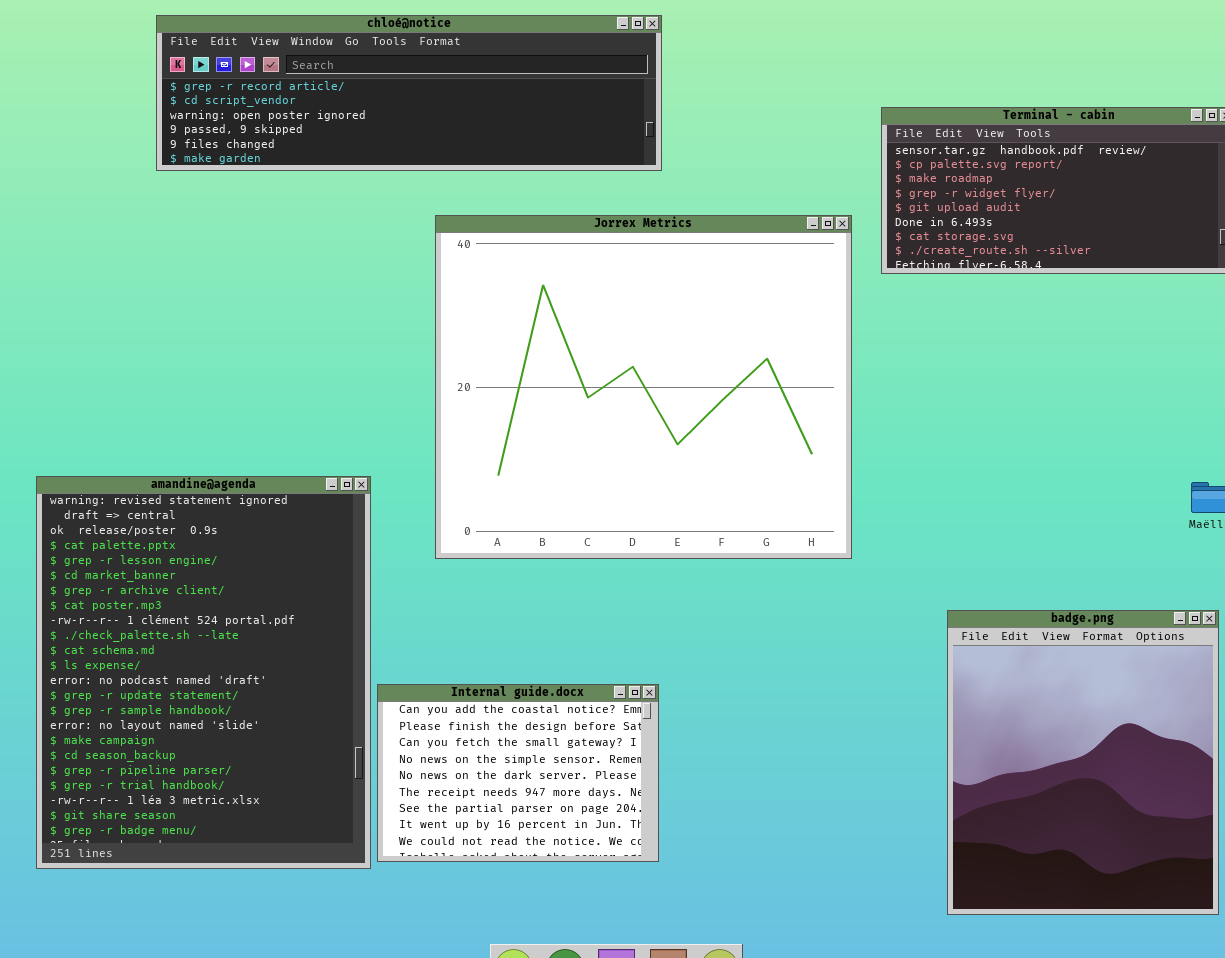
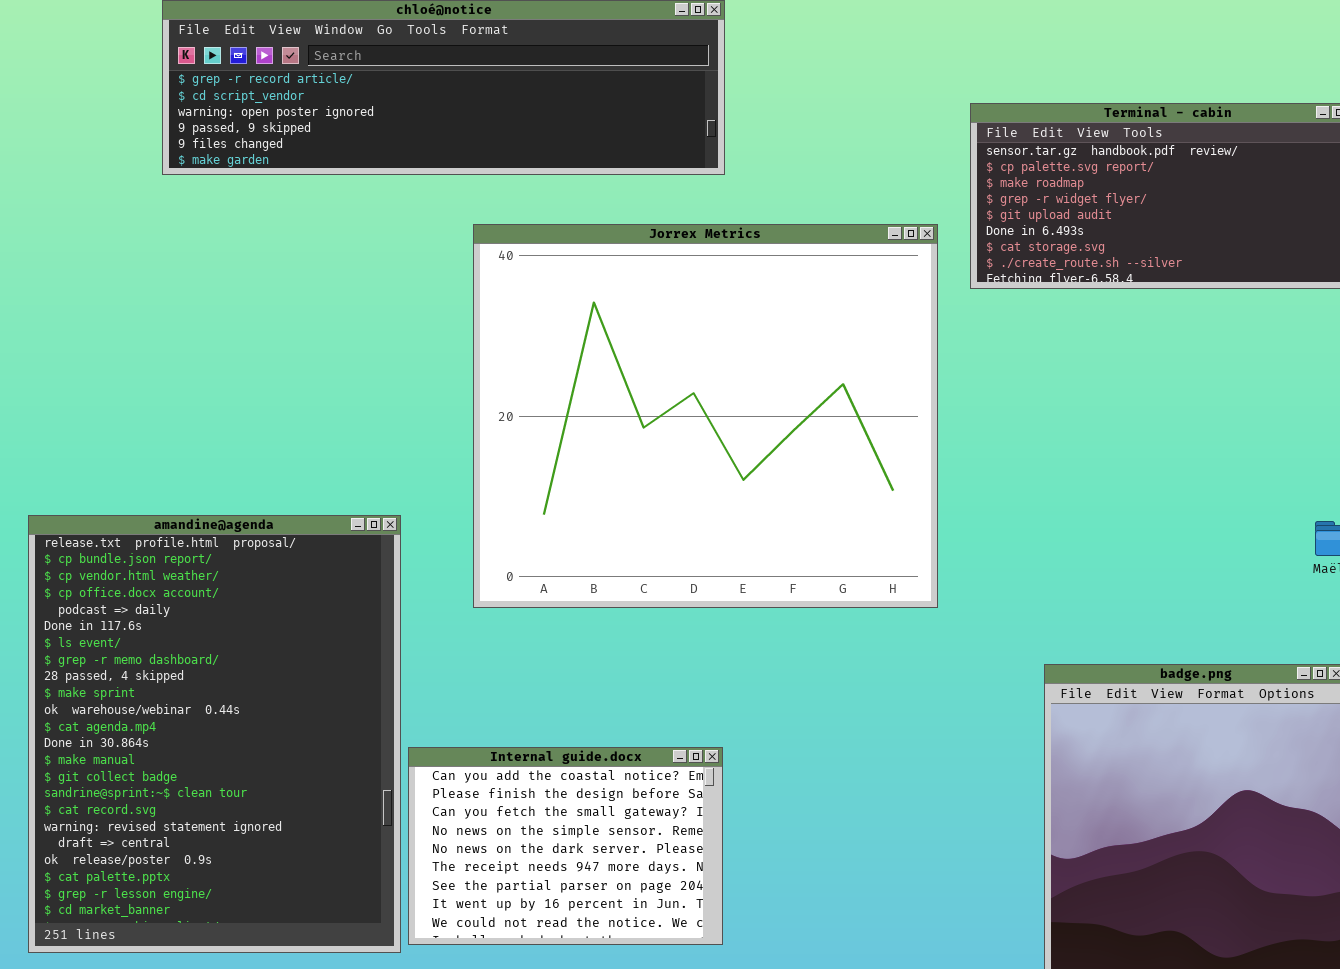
amandine@agenda: [36,476,371,869] -> [28,515,401,953], scrolled up 17 rows

